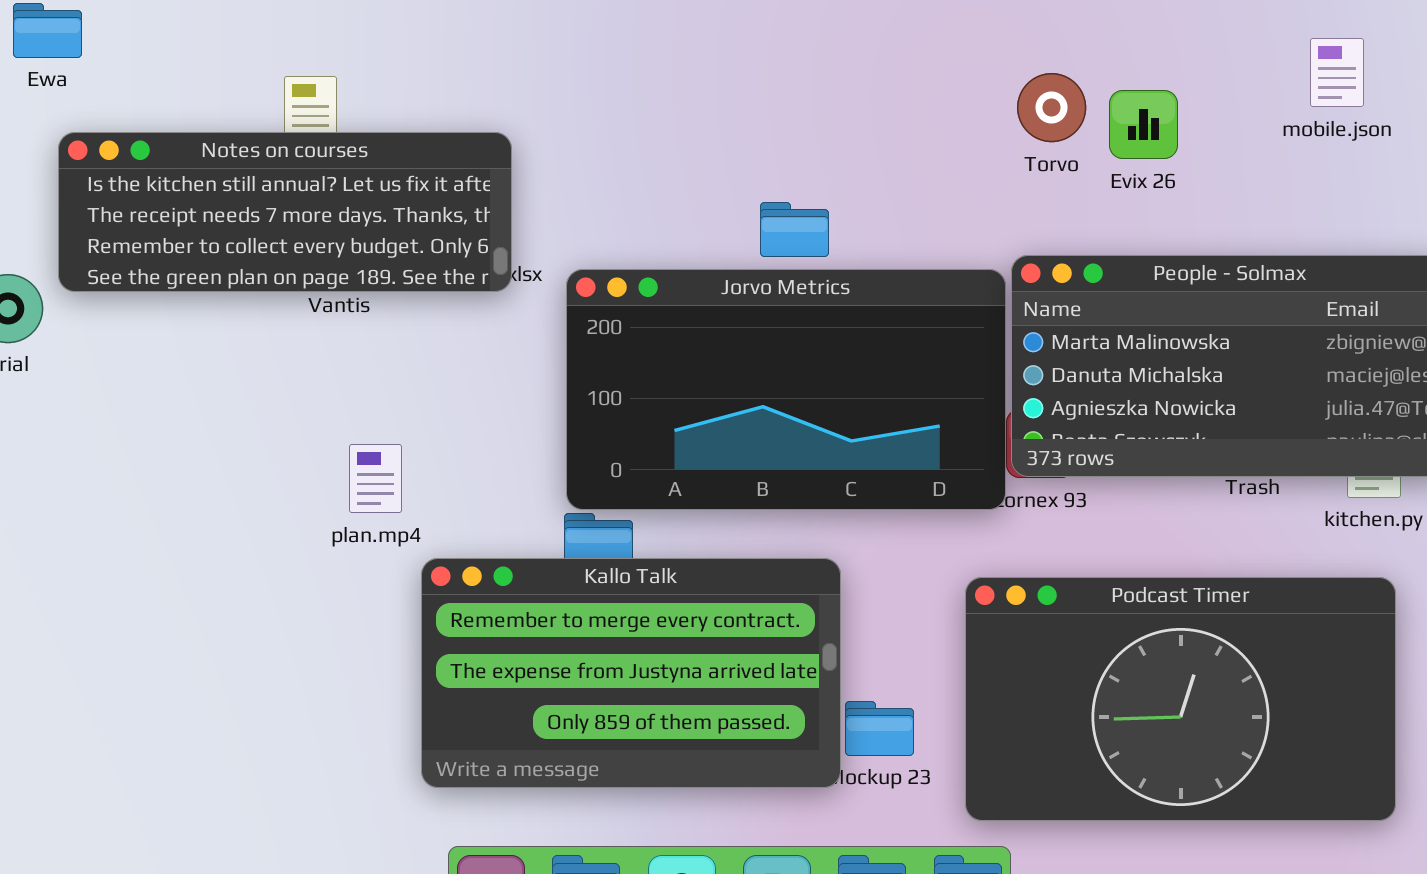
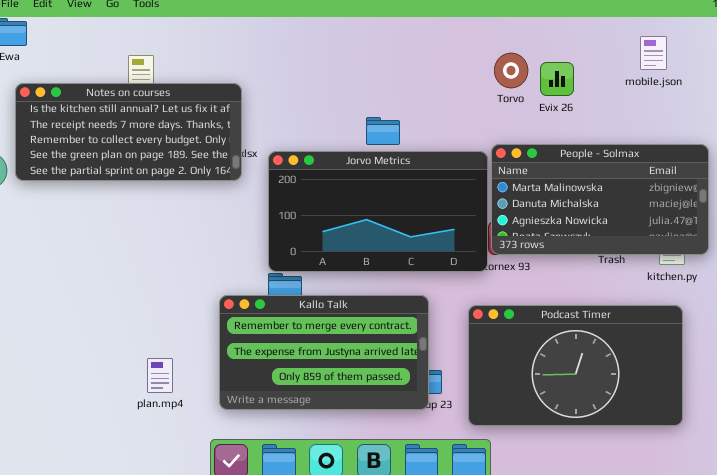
Notes on courses: [58,132,512,292] -> [15,83,242,181], resized
plan.mp4: [349,444,402,513] -> [147,358,173,393], moved
Kallo Talk: [421,558,841,788] -> [219,295,429,410], moved

